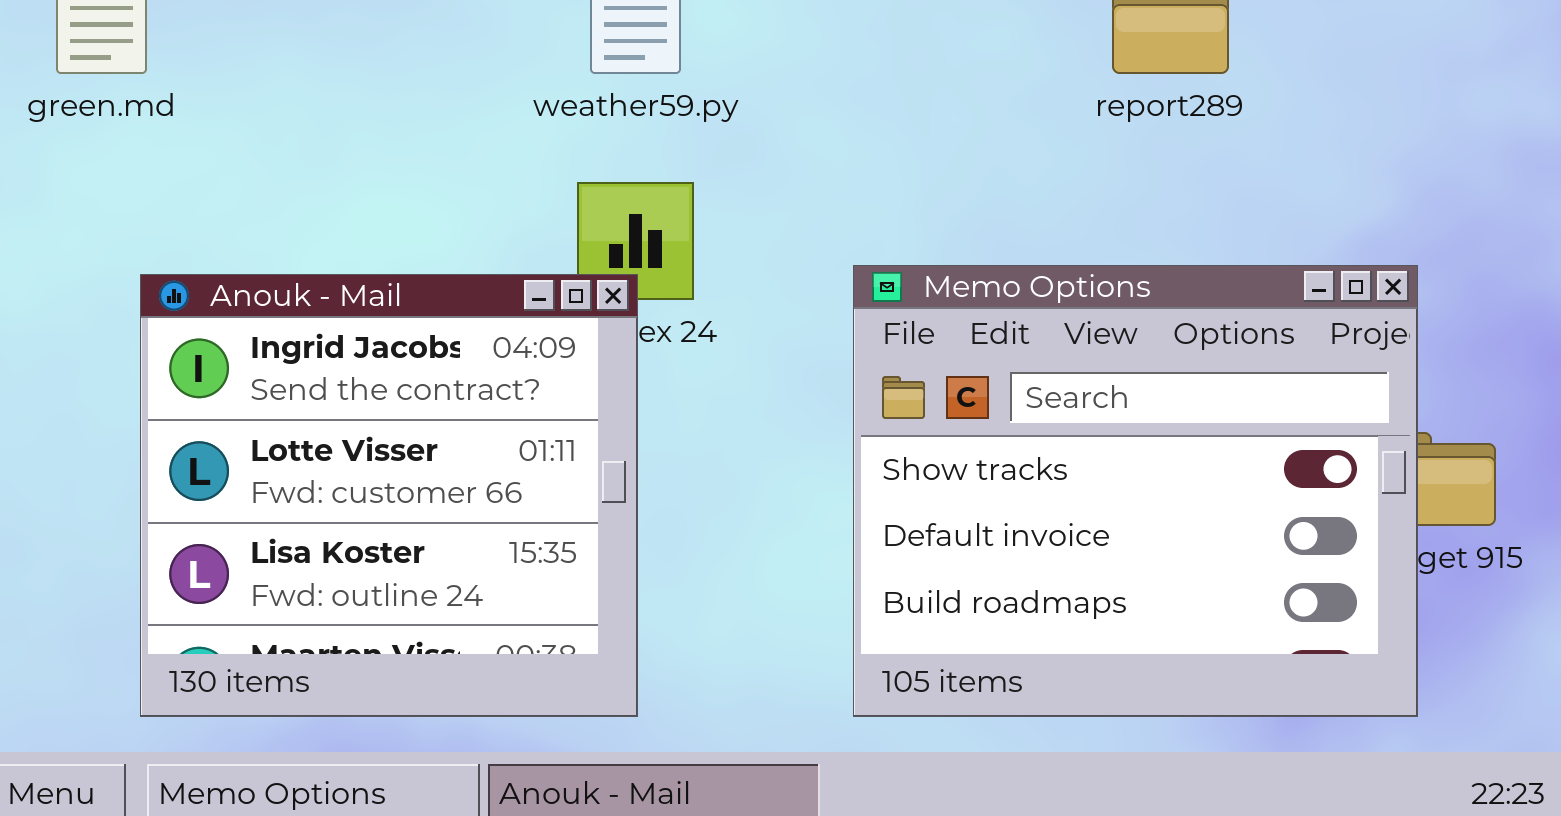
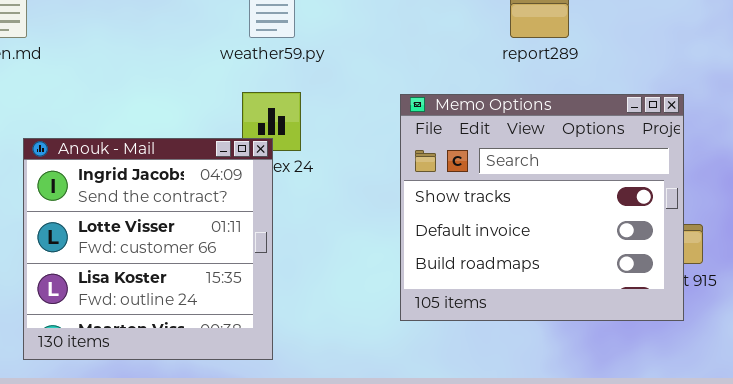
Memo Options: [853,265,1418,717] -> [400,94,684,321], moved

